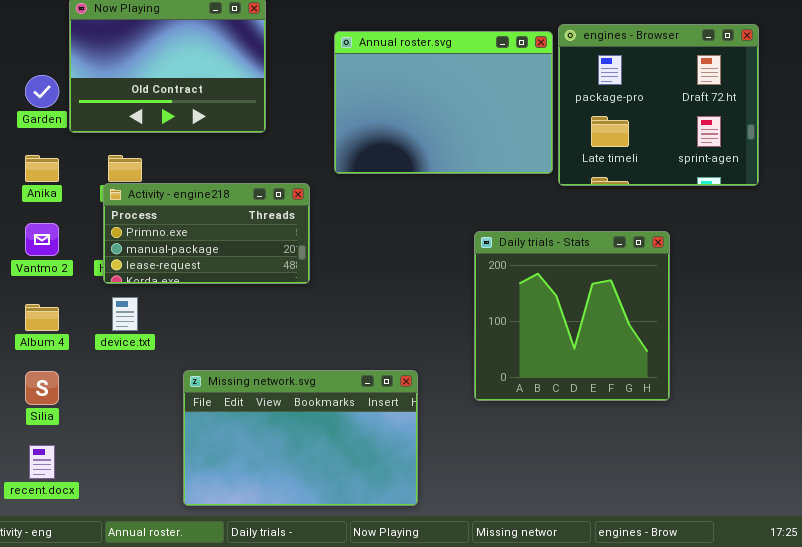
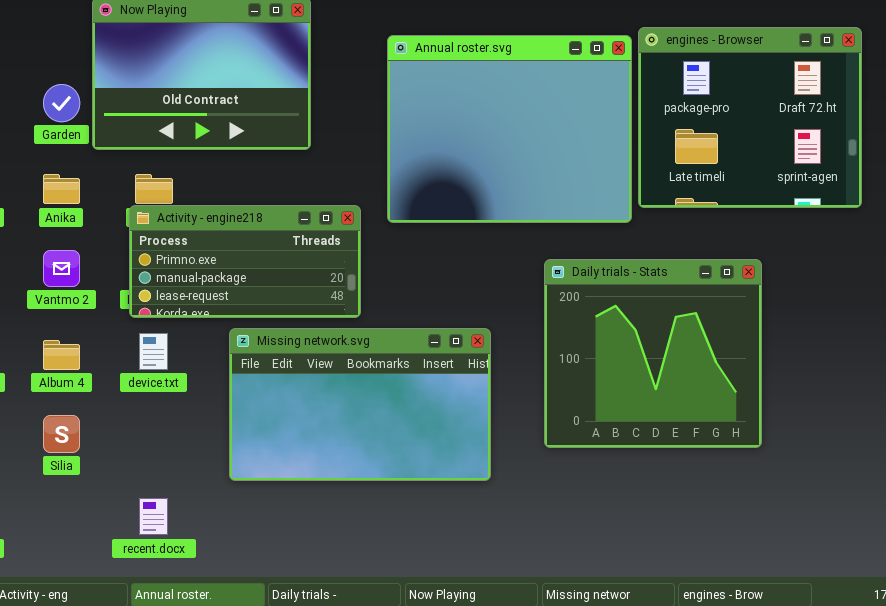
Annual roster.svg: [334,31,553,174] -> [387,35,632,223], resized
Missing network.svg: [183,370,418,506] -> [229,328,491,481], moved
recent.docx: [29,445,55,479] -> [139,498,168,535], moved

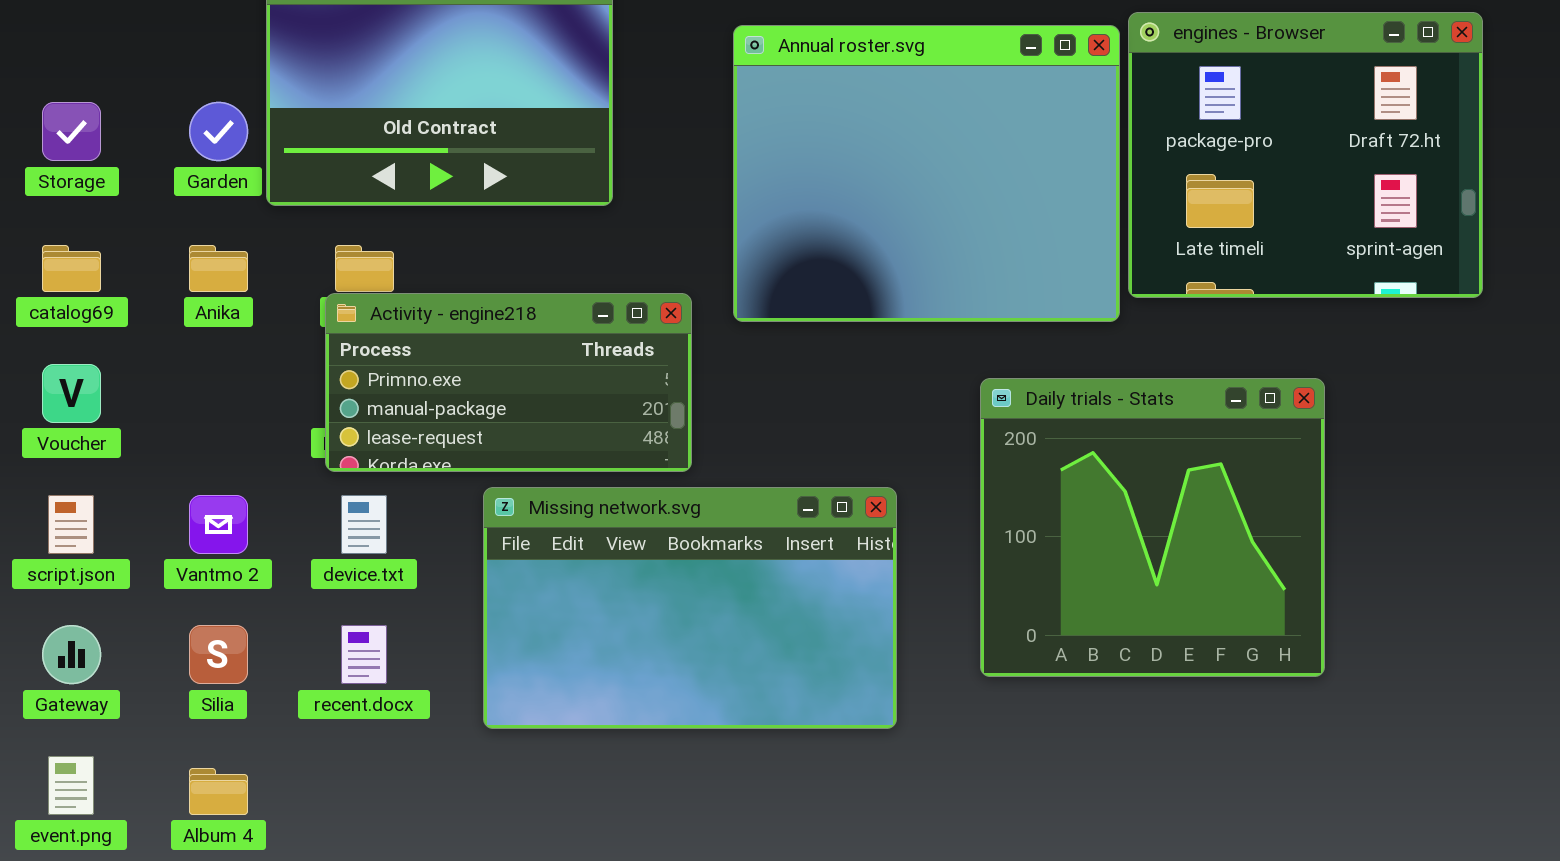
Vantmo 2: [43,250,80,287] -> [189,495,248,554], moved
Album 4: [43,340,80,370] -> [189,768,248,815], moved
recent.docx: [139,498,168,535] -> [341,625,387,684], moved

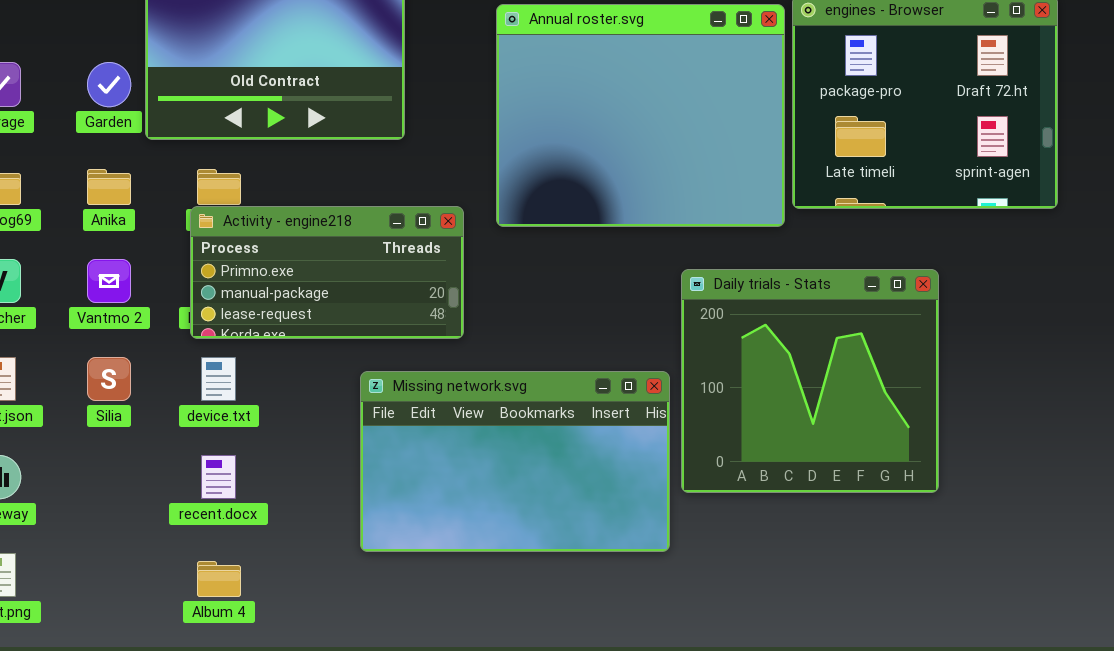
Missing network.svg: [483,487,897,729] -> [360,371,670,552], moved
Vantmo 2: [189,495,248,554] -> [87,259,131,303], moved
Silia: [189,625,248,684] -> [87,357,131,401], moved
Album 4: [189,768,248,815] -> [197,561,241,597], moved

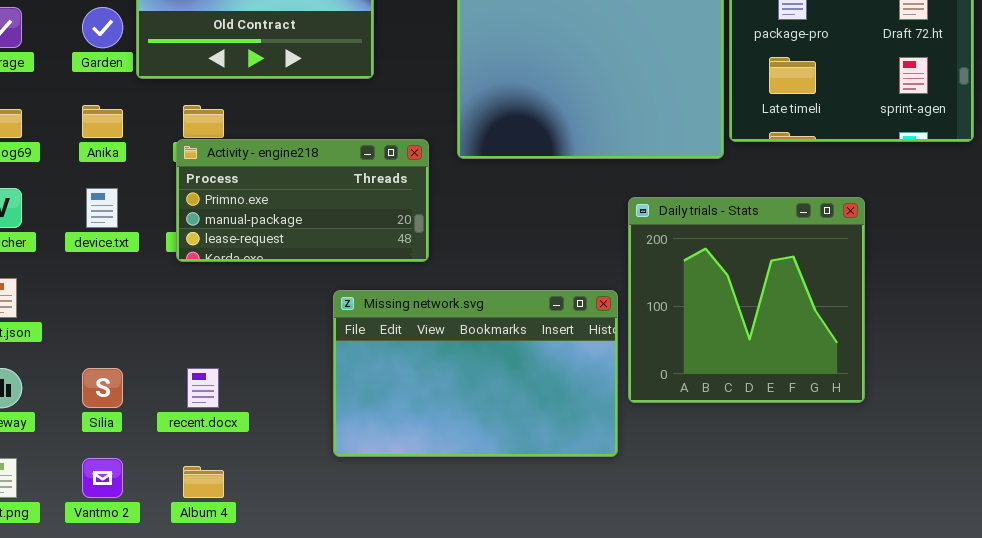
Vantmo 2: [87,259,131,303] -> [82,458,123,498], moved
Silia: [87,357,131,401] -> [82,368,123,408], moved
device.txt: [201,357,236,401] -> [86,188,118,228], moved

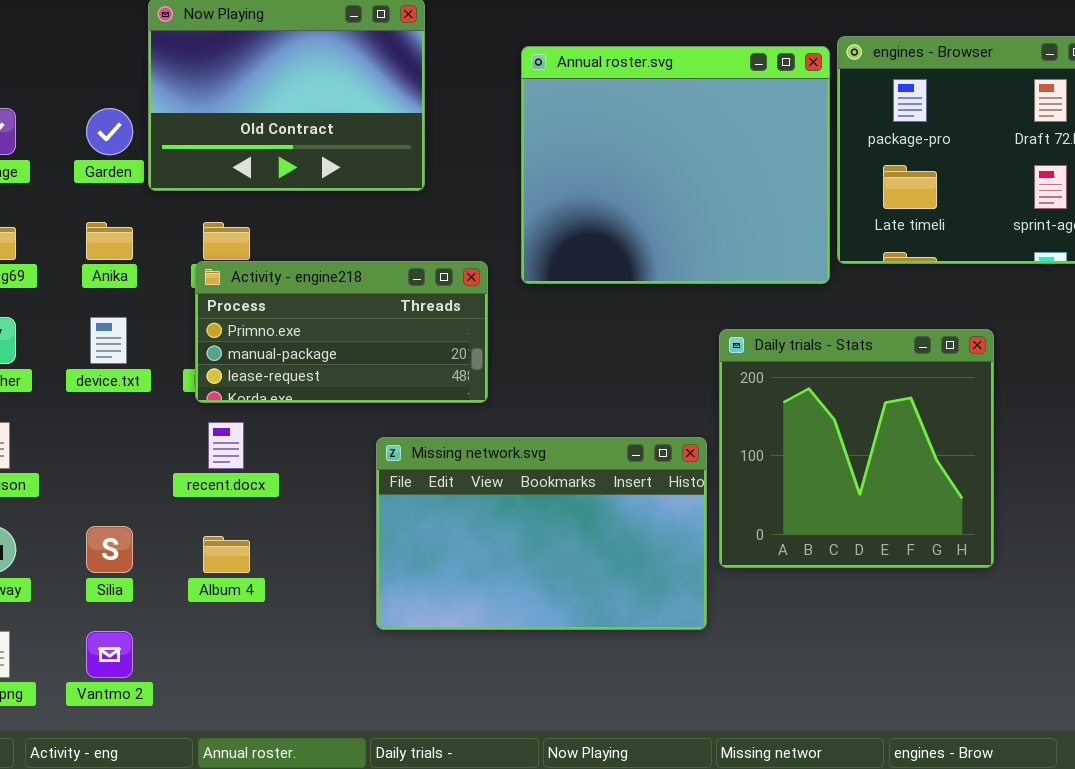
recent.docx: [187,368,219,408] -> [208,422,244,469], moved
Album 4: [183,466,224,498] -> [203,536,250,573], moved

